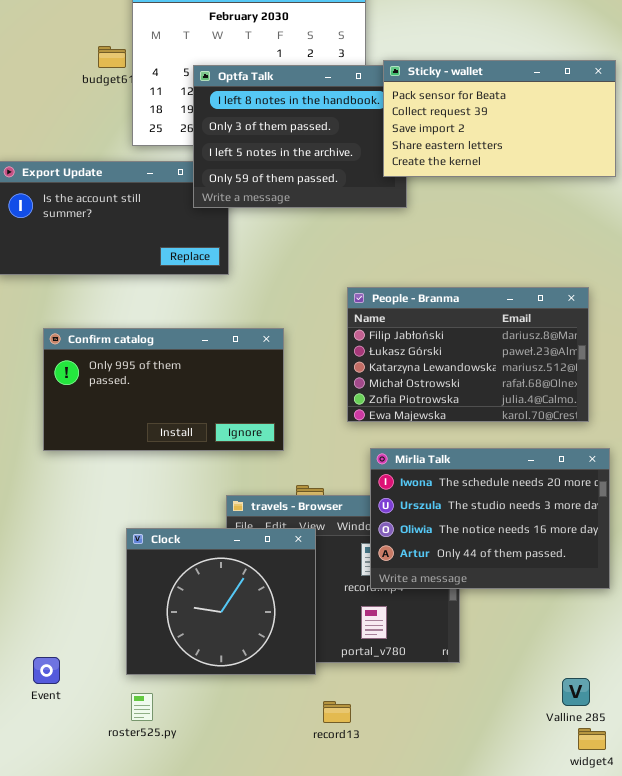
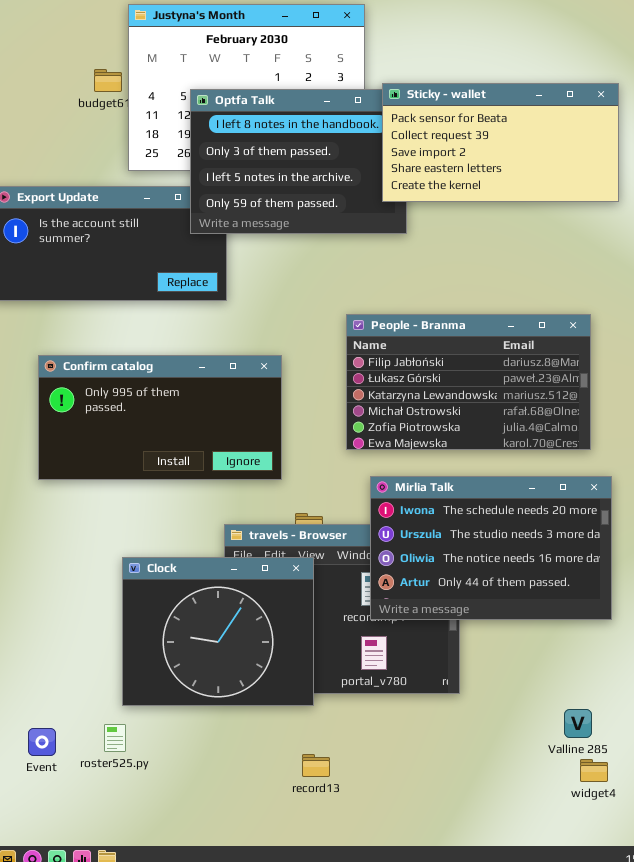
Event: [33,657,60,684] -> [28,728,56,756], moved
roster525.py: [131,693,153,721] -> [104,724,126,752], moved
record13: [323,701,351,723] -> [302,754,330,777], moved

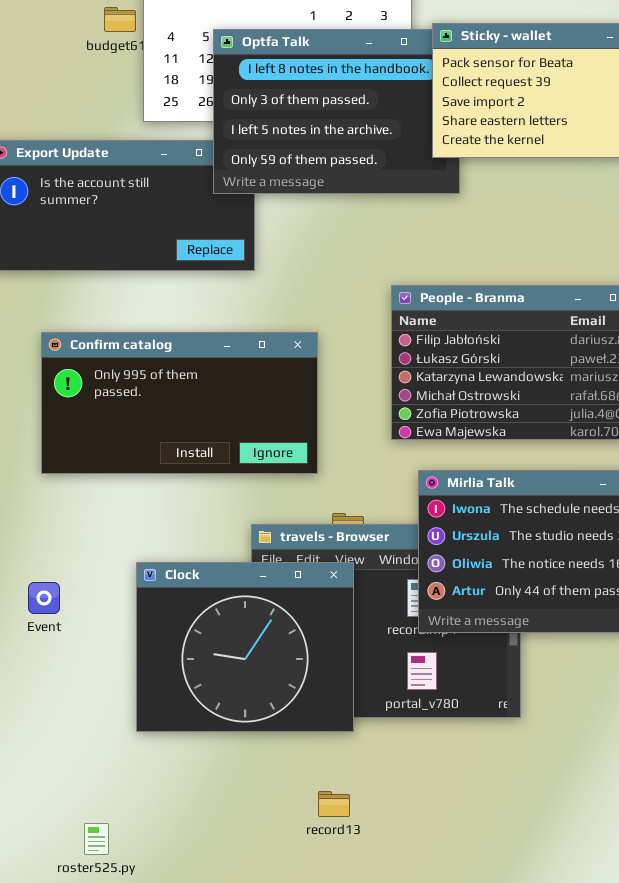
roster525.py: [104,724,126,752] -> [84,823,109,855], moved
Event: [28,728,56,756] -> [28,582,60,614], moved
record13: [302,754,330,777] -> [318,791,350,817], moved

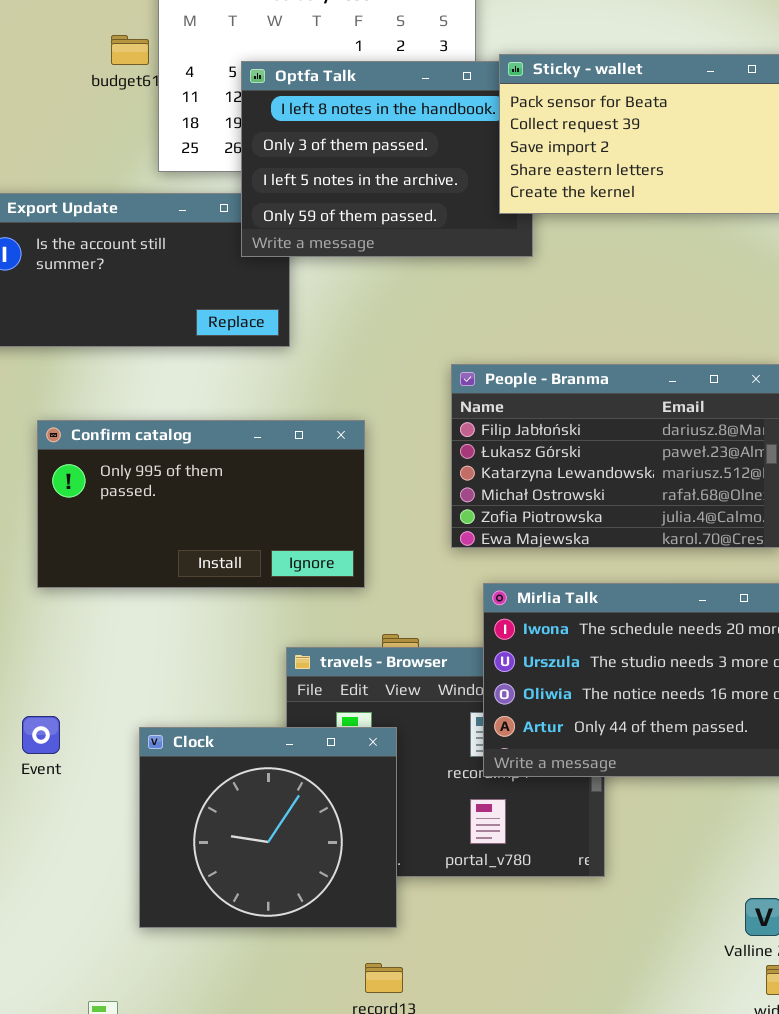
Clock: [136,562,354,732] -> [139,727,397,928], moved

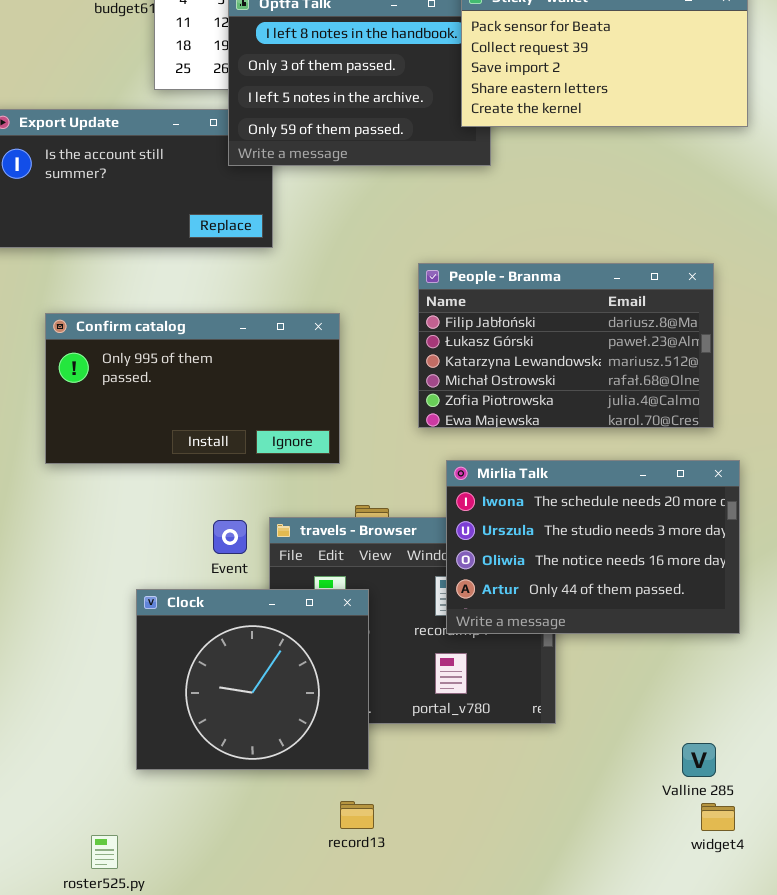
Event: [22,716,60,754] -> [213,520,247,554], moved

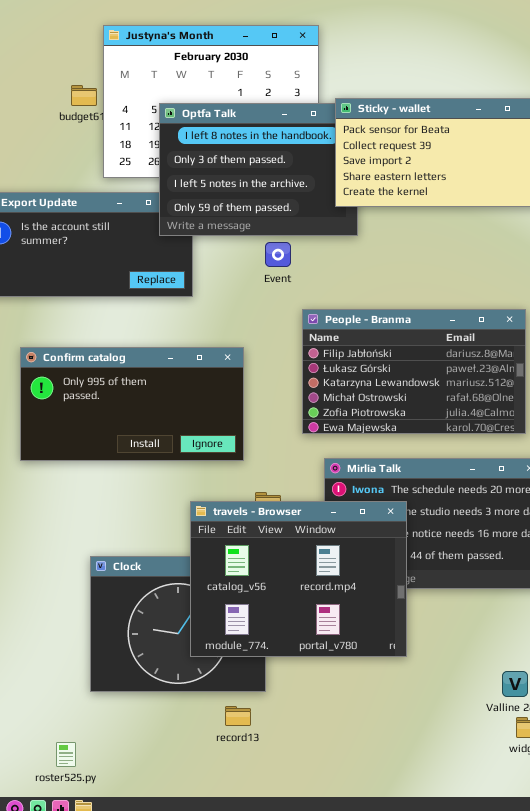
travels - Browser: [269,517,556,724] -> [190,501,407,657], raised
Event: [213,520,247,554] -> [265,242,291,267], moved
record13: [340,801,374,829] -> [225,706,251,726], moved

